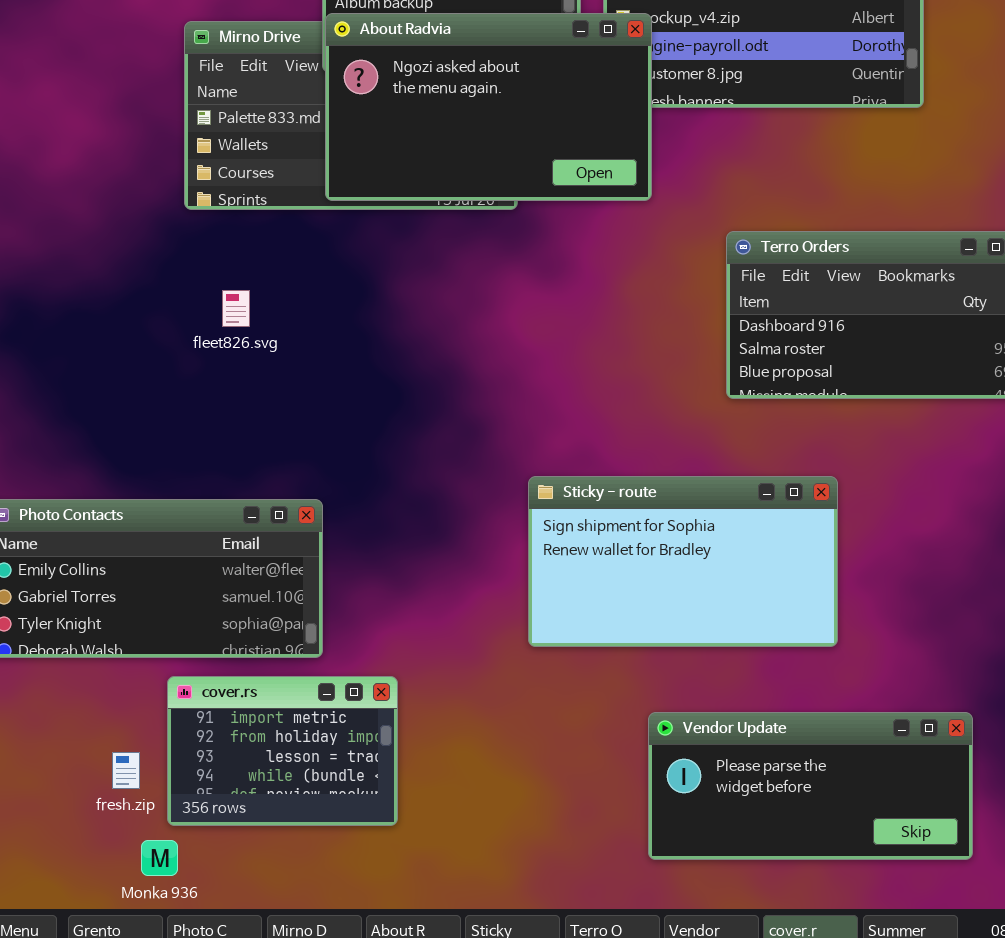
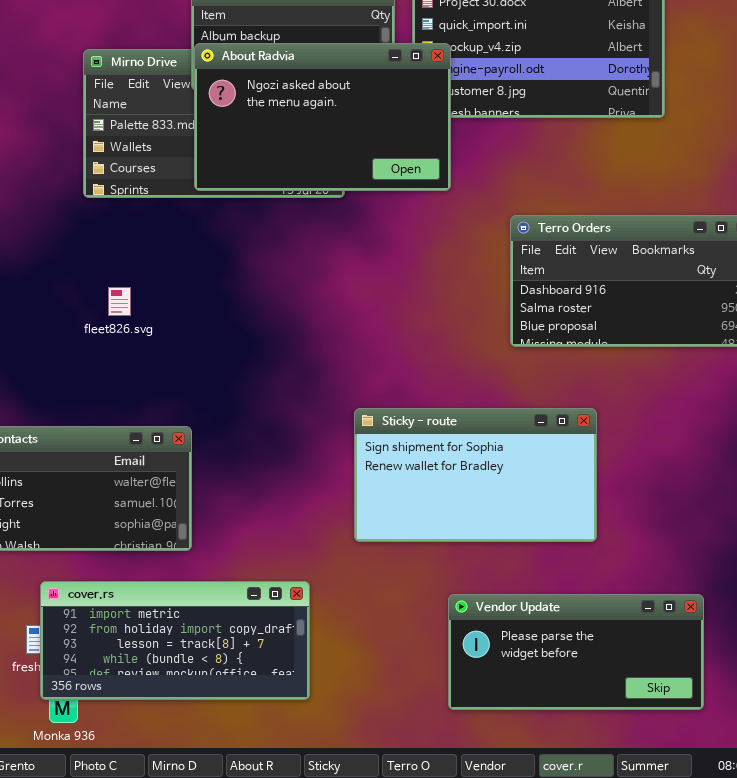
fleet826.svg: [222,290,250,327] -> [108,287,131,316], moved
cover.rs: [167,676,398,826] -> [40,581,310,700], moved, resized

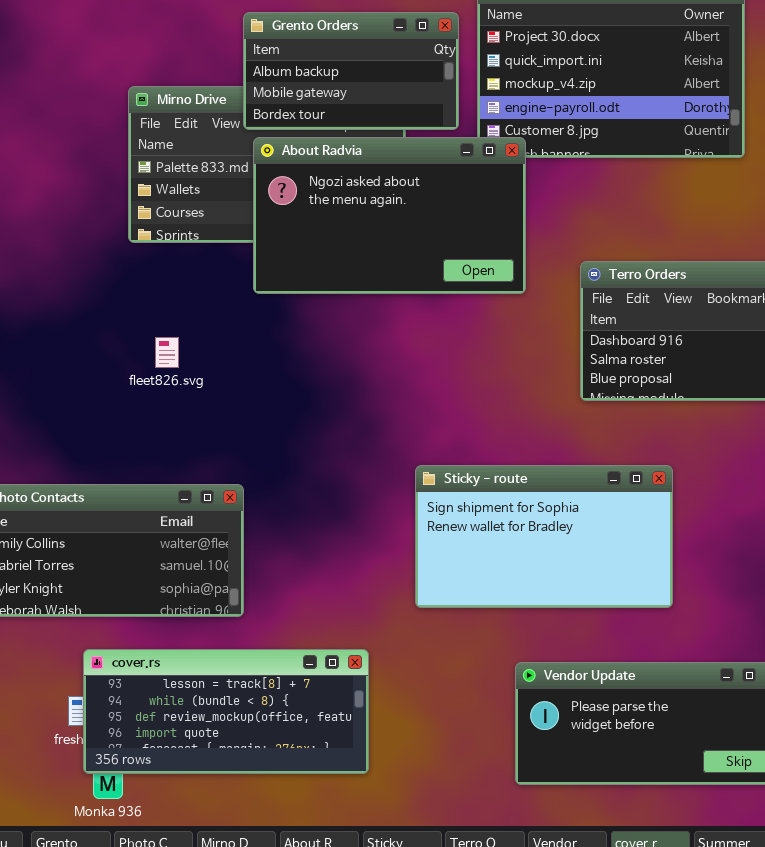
About Radvia: [194,43,451,191] -> [253,137,526,294], moved
cover.rs: [40,581,310,700] -> [83,649,369,774], scrolled down 2 rows

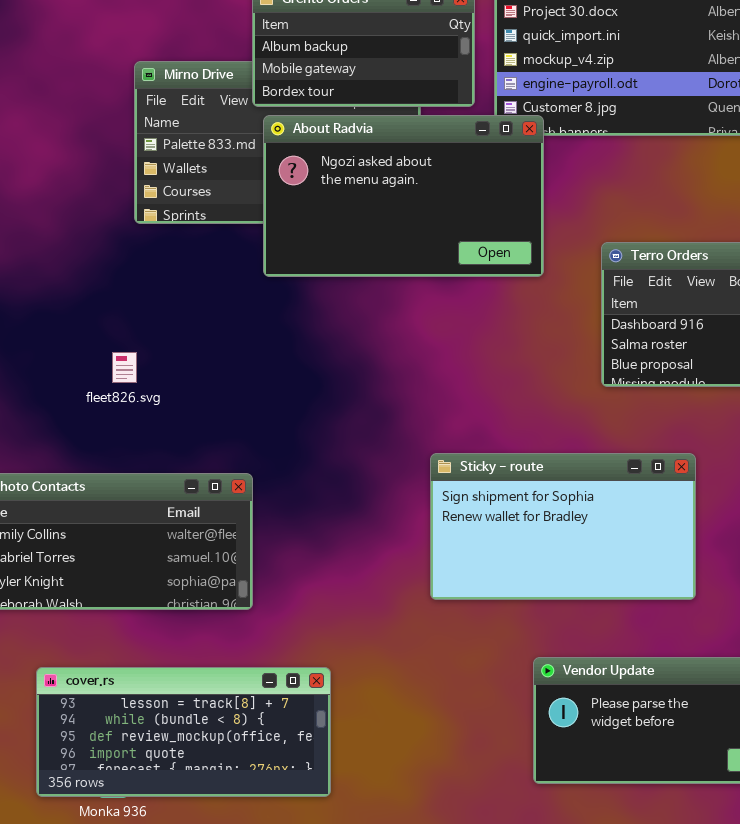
fleet826.svg: [155,337,179,368] -> [112,352,137,383], moved
cover.rs: [83,649,369,774] -> [36,667,331,797], moved

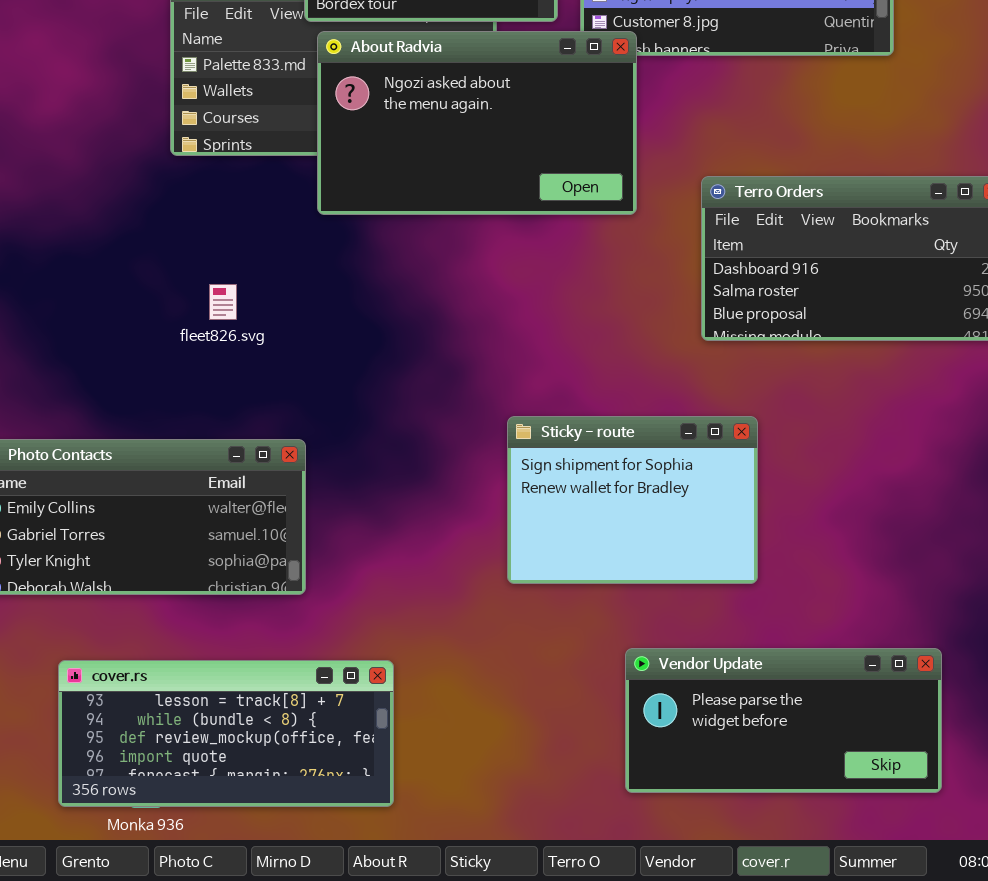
fleet826.svg: [112,352,137,383] -> [209,284,237,320], moved
Sticky - route: [430,453,696,600] -> [507,416,758,584], resized

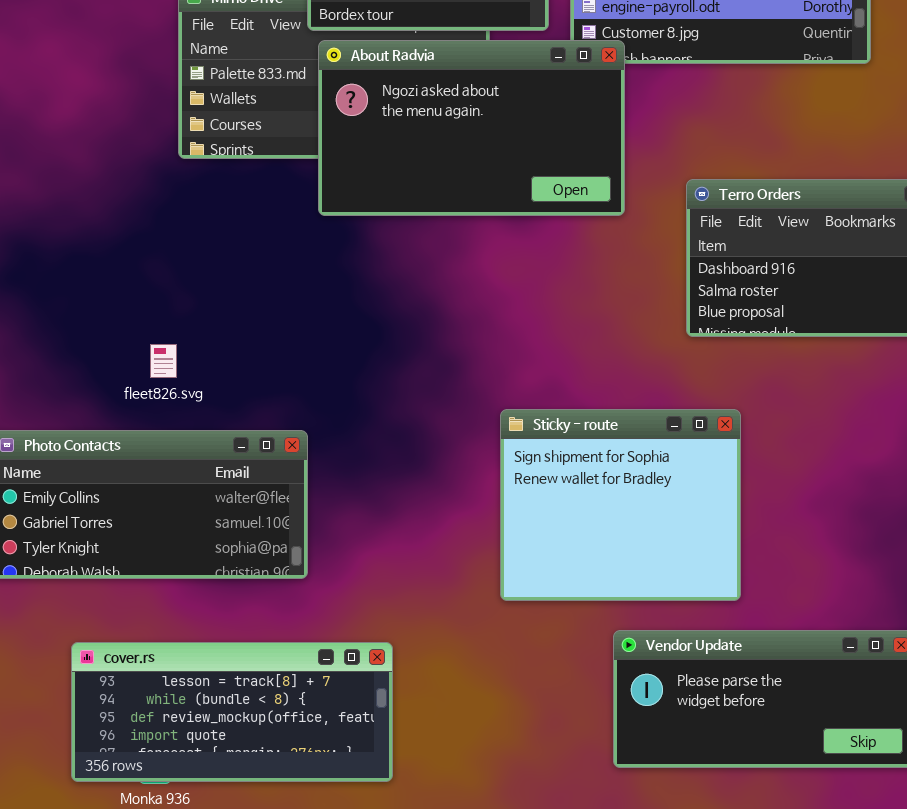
fleet826.svg: [209,284,237,320] -> [150,344,177,378], moved
Sticky - route: [507,416,758,584] -> [500,409,741,601], resized

